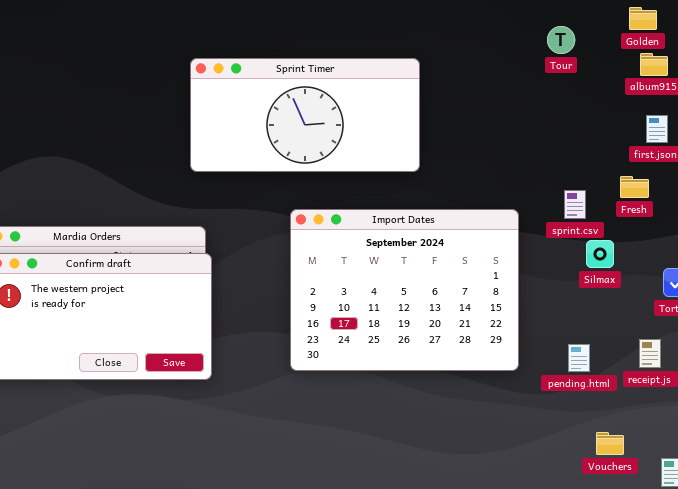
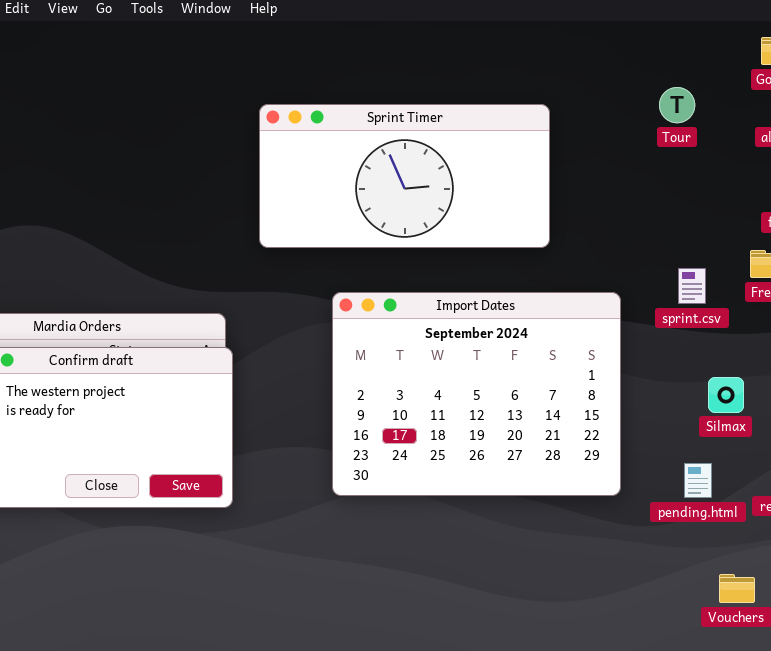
Tour: [547,26,575,54] -> [659,87,695,123], moved
Sprint Timer: [190,58,420,172] -> [259,104,550,248], moved
Silmax: [586,240,614,268] -> [708,377,744,413], moved

